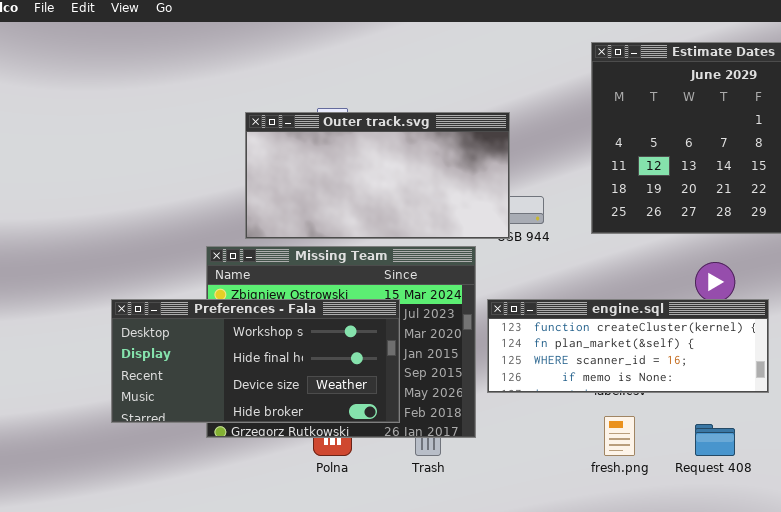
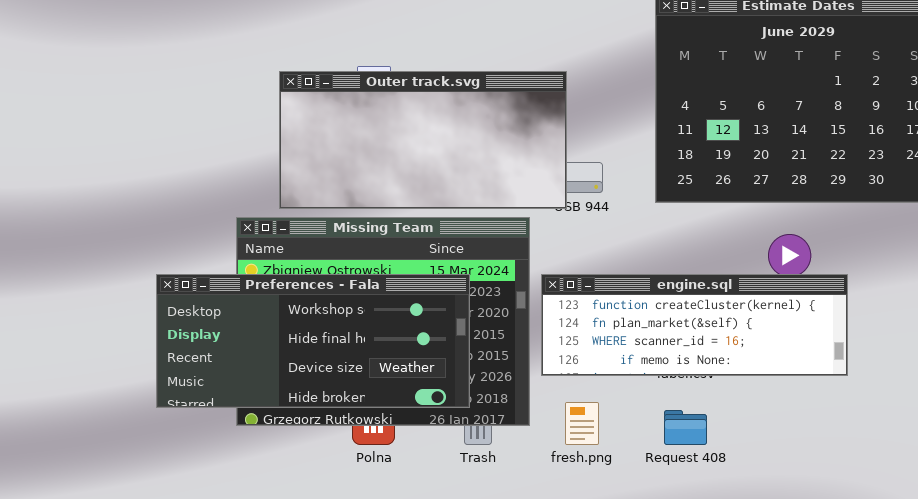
Preferences - Fala: [111,299,400,423] -> [156,274,470,408], moved
fresh.png: [604,416,635,456] -> [565,402,599,445], moved
Request 408: [695,424,735,456] -> [664,410,707,445], moved

